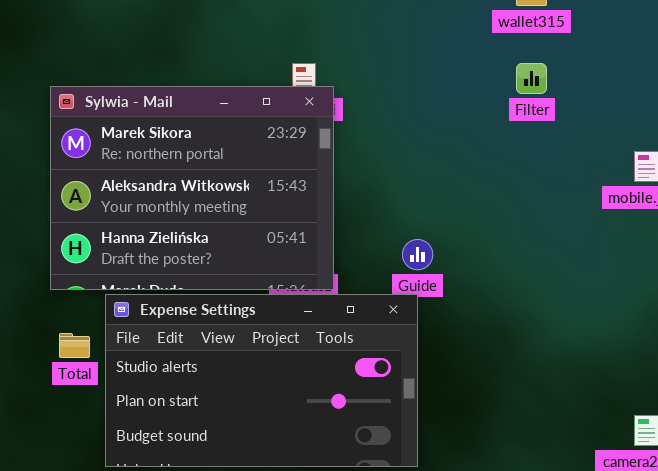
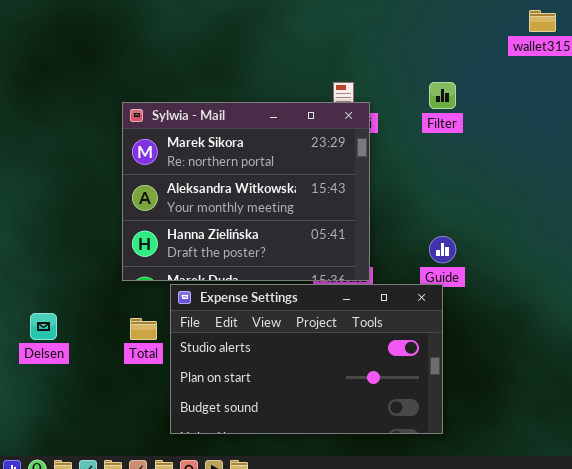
Filter: [516,63,547,94] -> [429,82,456,109], moved

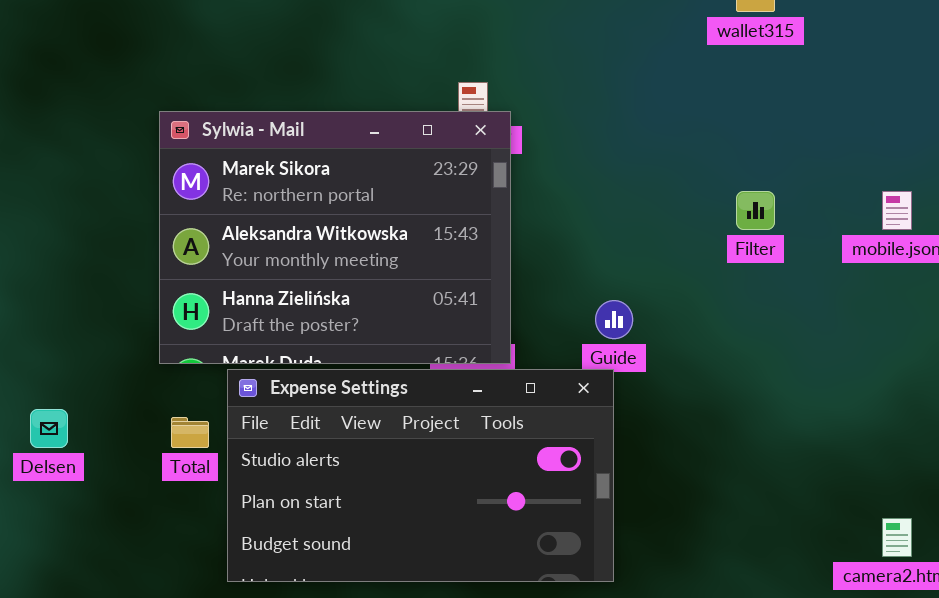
Filter: [429,82,456,109] -> [736,191,775,230], moved

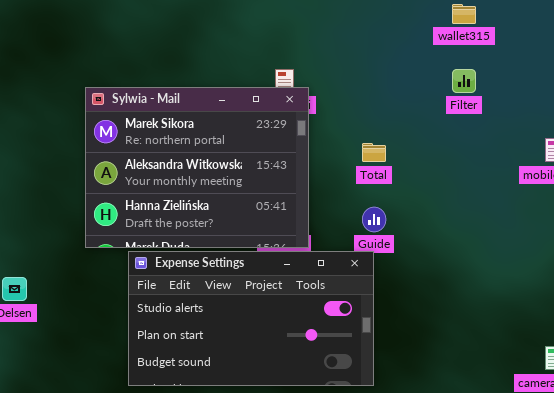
Filter: [736,191,775,230] -> [452,69,476,93], moved
Total: [171,417,209,448] -> [362,143,386,162], moved

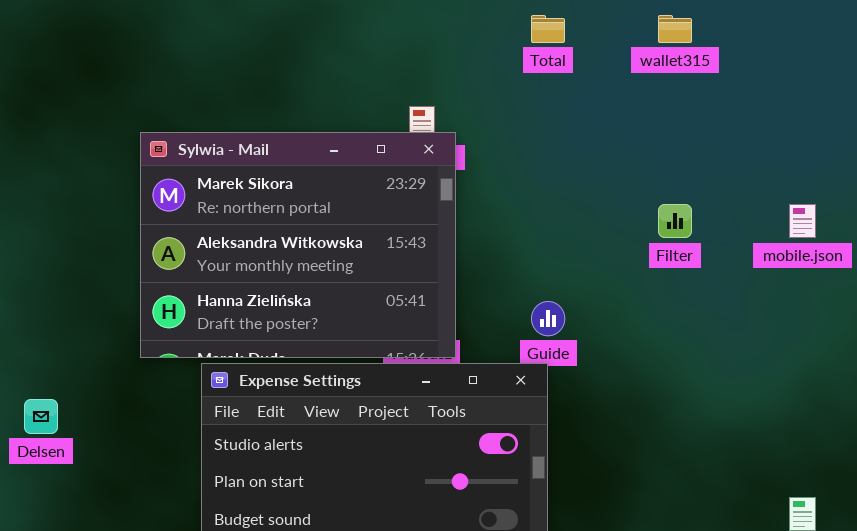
Filter: [452,69,476,93] -> [658,204,692,238], moved
Total: [362,143,386,162] -> [531,15,565,43], moved

